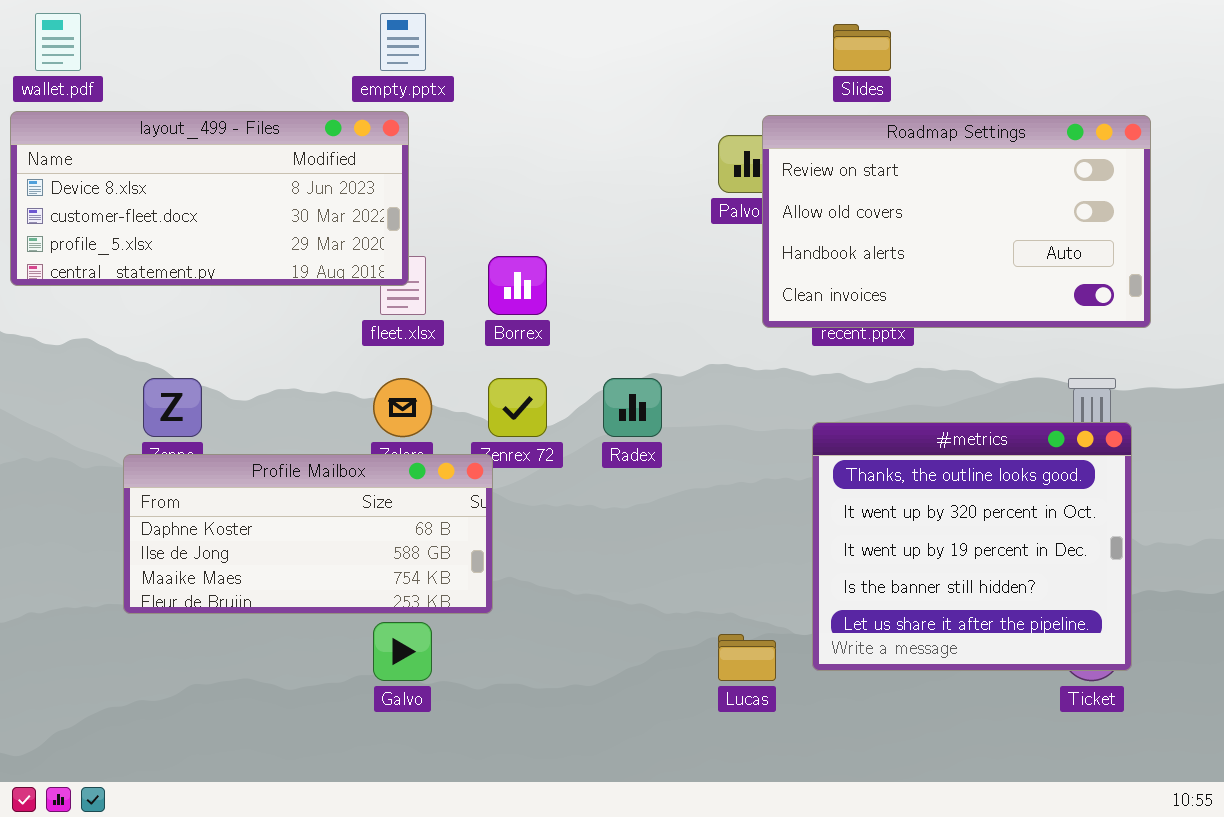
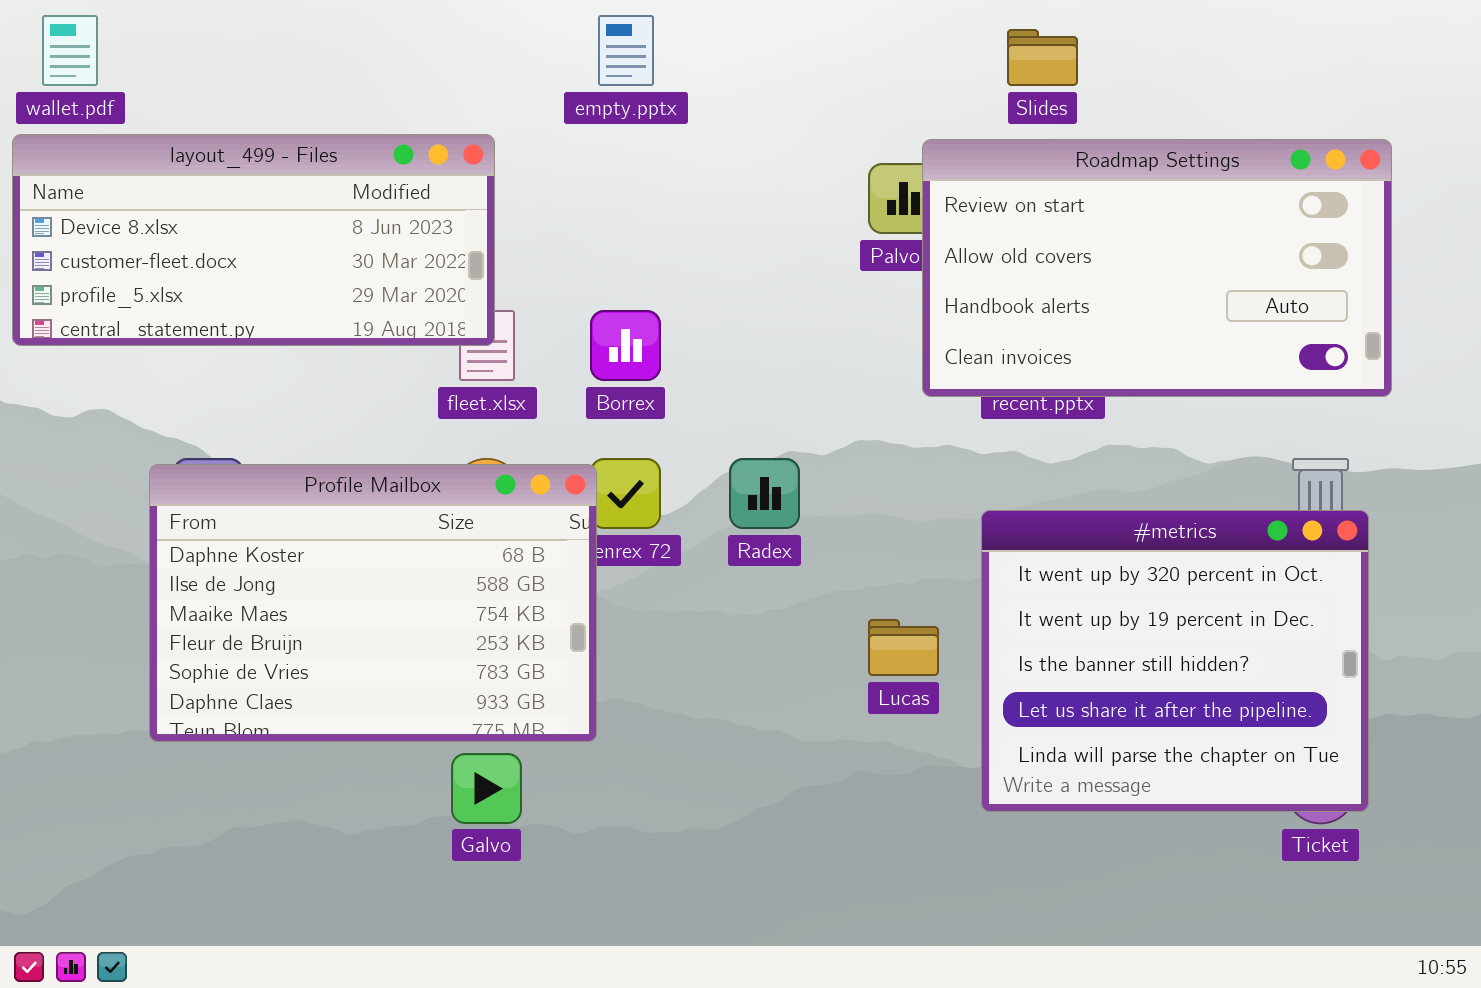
empty.pptx: [380,13,426,71] -> [598,15,654,86], moved
#metrics: [812,422,1132,671] -> [981,510,1369,812], scrolled down 1 row
Profile Mailbox: [123,454,493,614] -> [149,464,597,742], resized
Lucas: [718,634,776,681] -> [868,619,939,676], moved

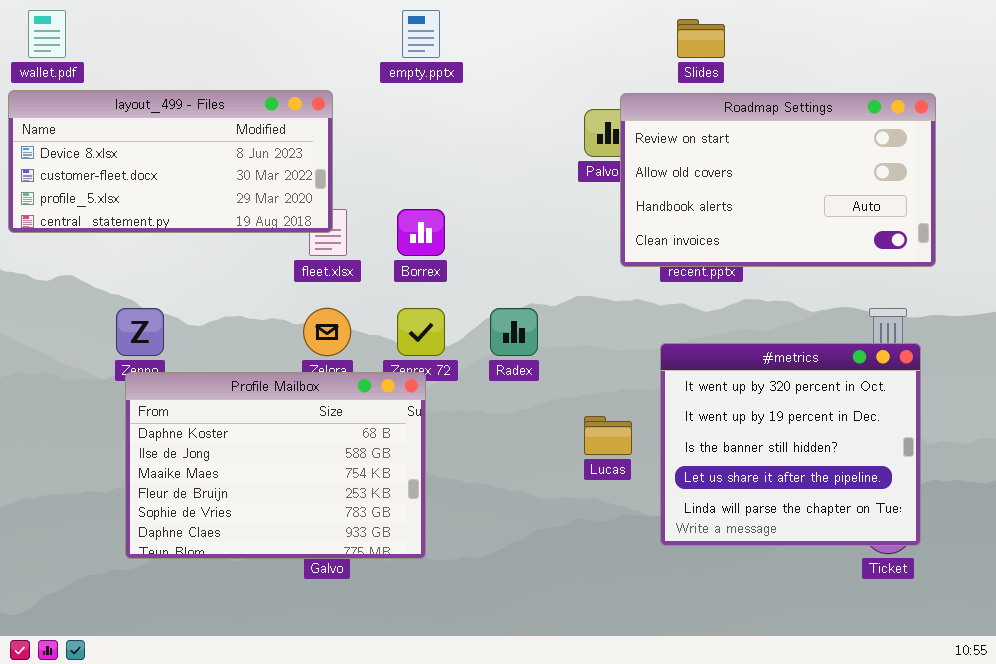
Profile Mailbox: [149,464,597,742] -> [125,372,426,559], moved

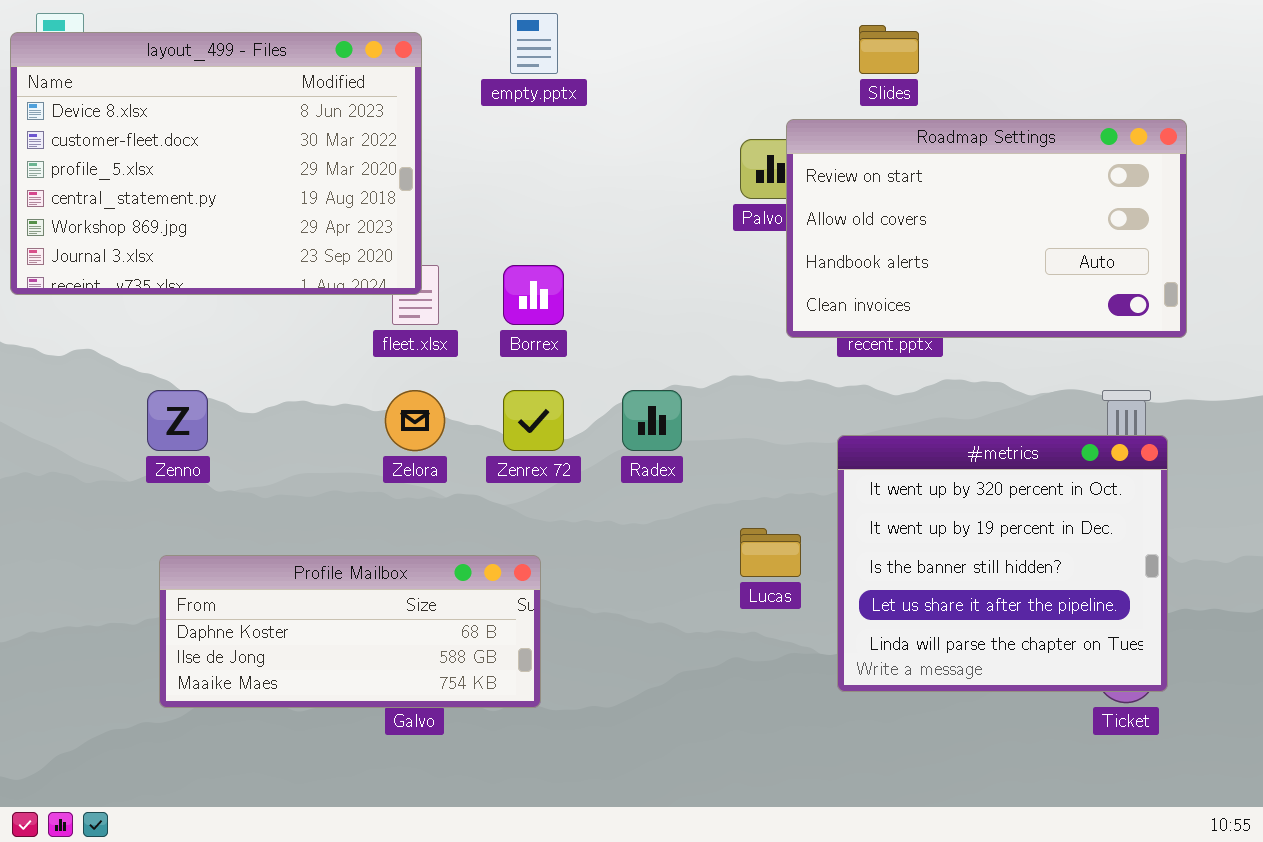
layout_499 - Files: [8,90,333,233] -> [10,32,422,295], resized
Profile Mailbox: [125,372,426,559] -> [159,555,541,708], resized

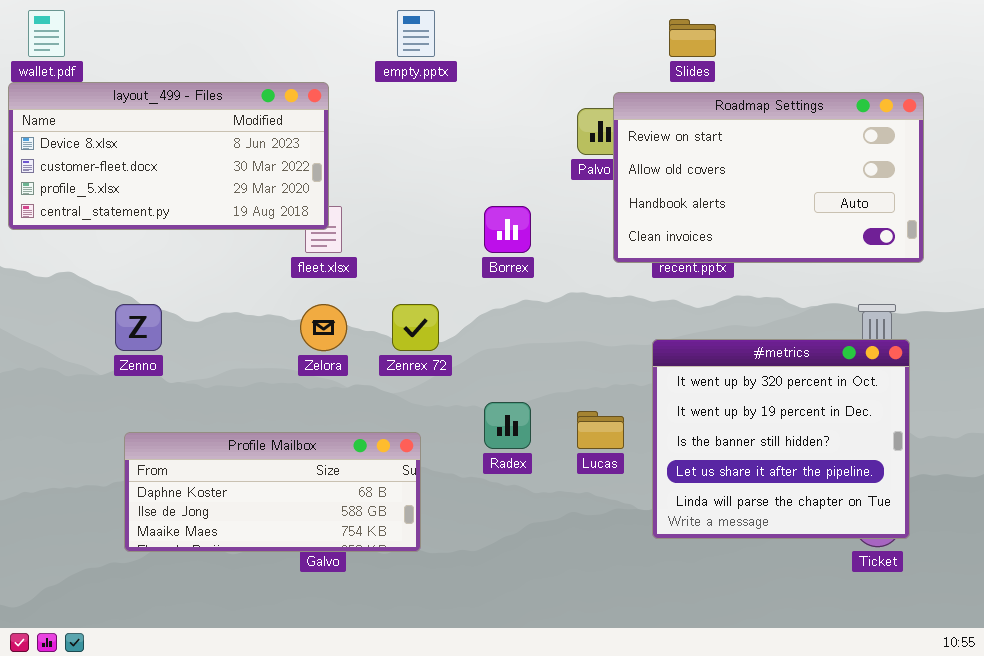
layout_499 - Files: [10,32,422,295] -> [8,82,329,230], resized
Borrex: [503,265,564,325] -> [484,206,531,253], moved
Radex: [622,390,682,451] -> [484,402,531,449], moved

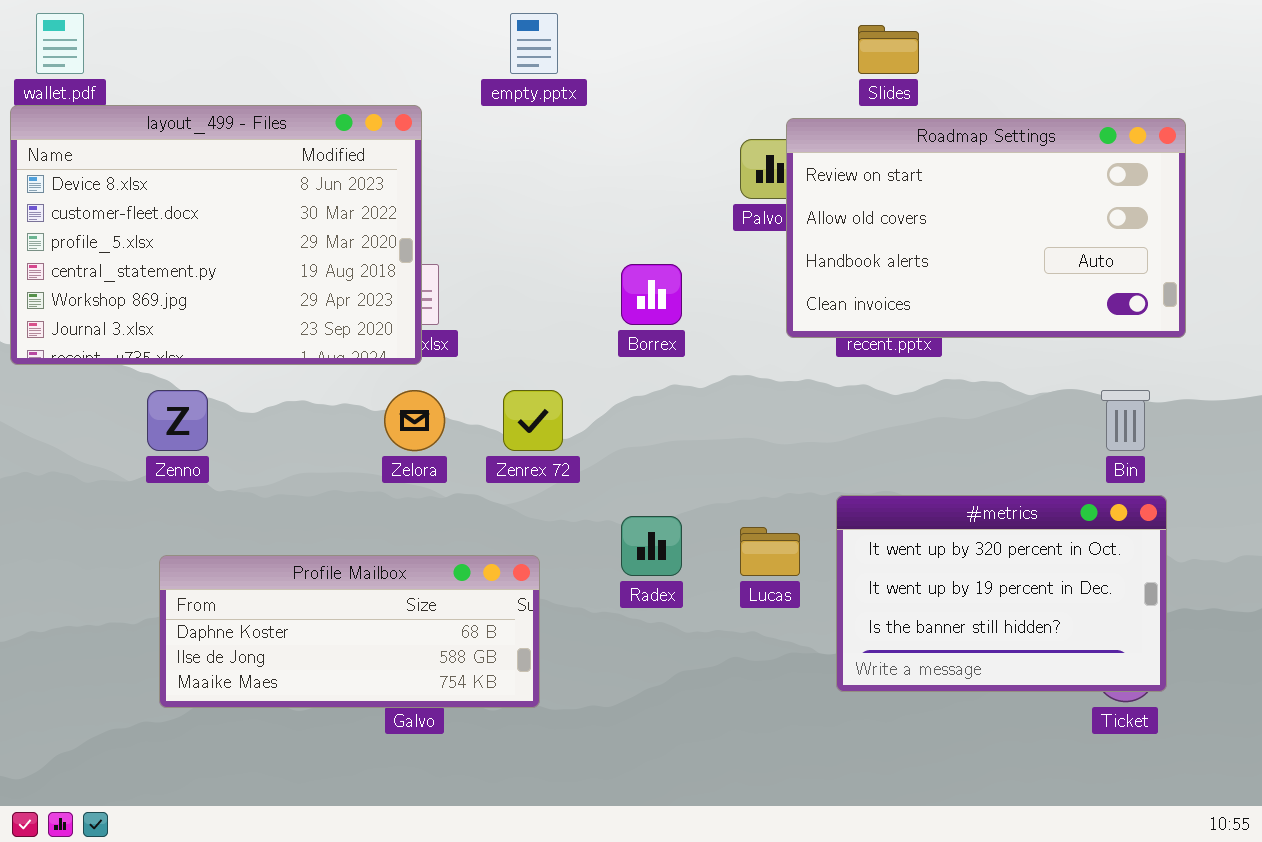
layout_499 - Files: [8,82,329,230] -> [10,105,422,365], resized
#metrics: [652,339,910,539] -> [836,495,1167,692], resized

